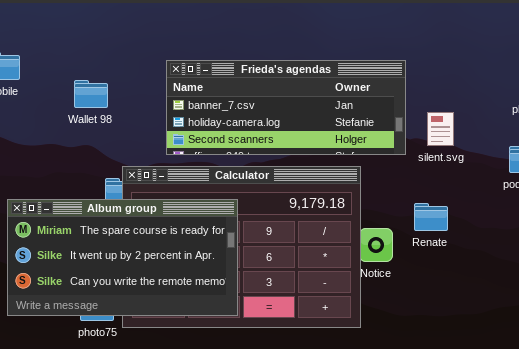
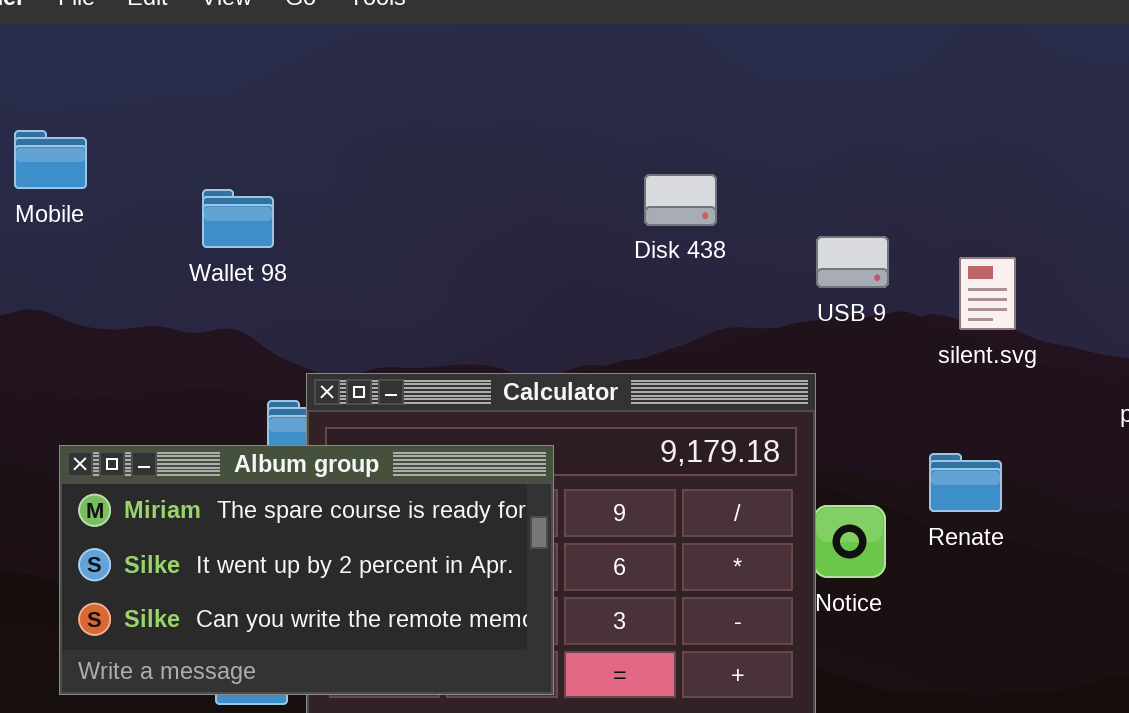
Frieda's agendas: [166,60,406,155] -> none, closed

